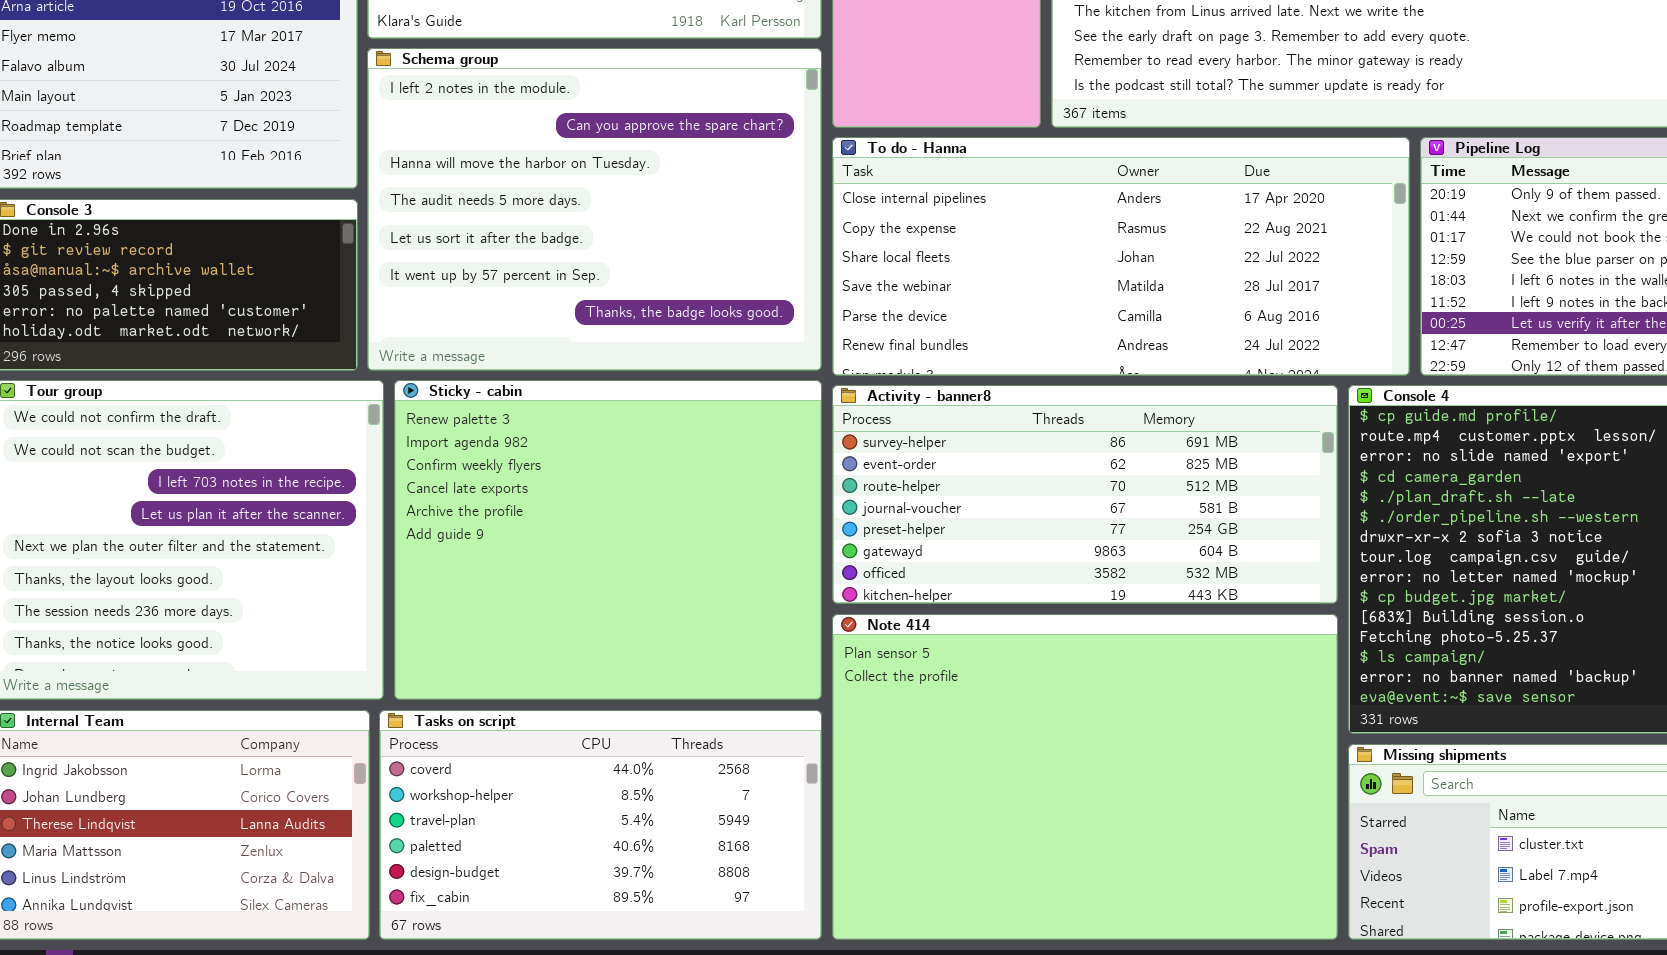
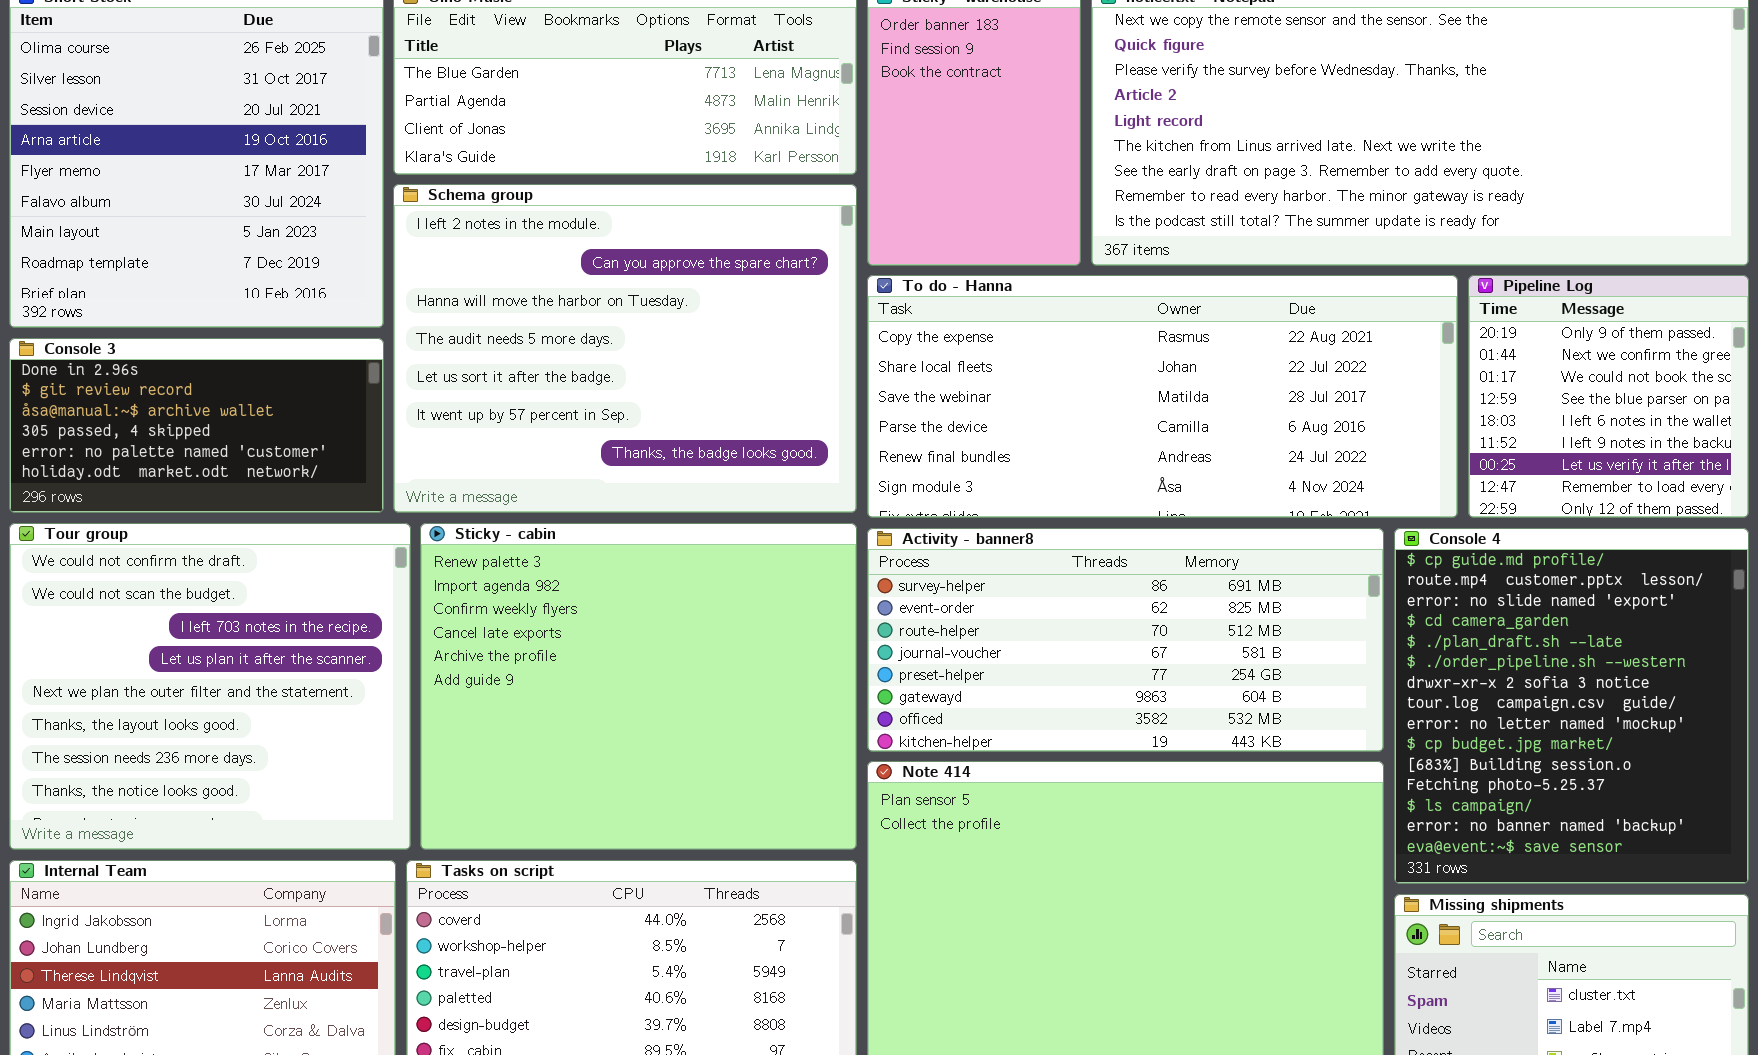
To do - Hanna: [832,137,1410,376] -> [867,275,1458,518], scrolled down 1 row

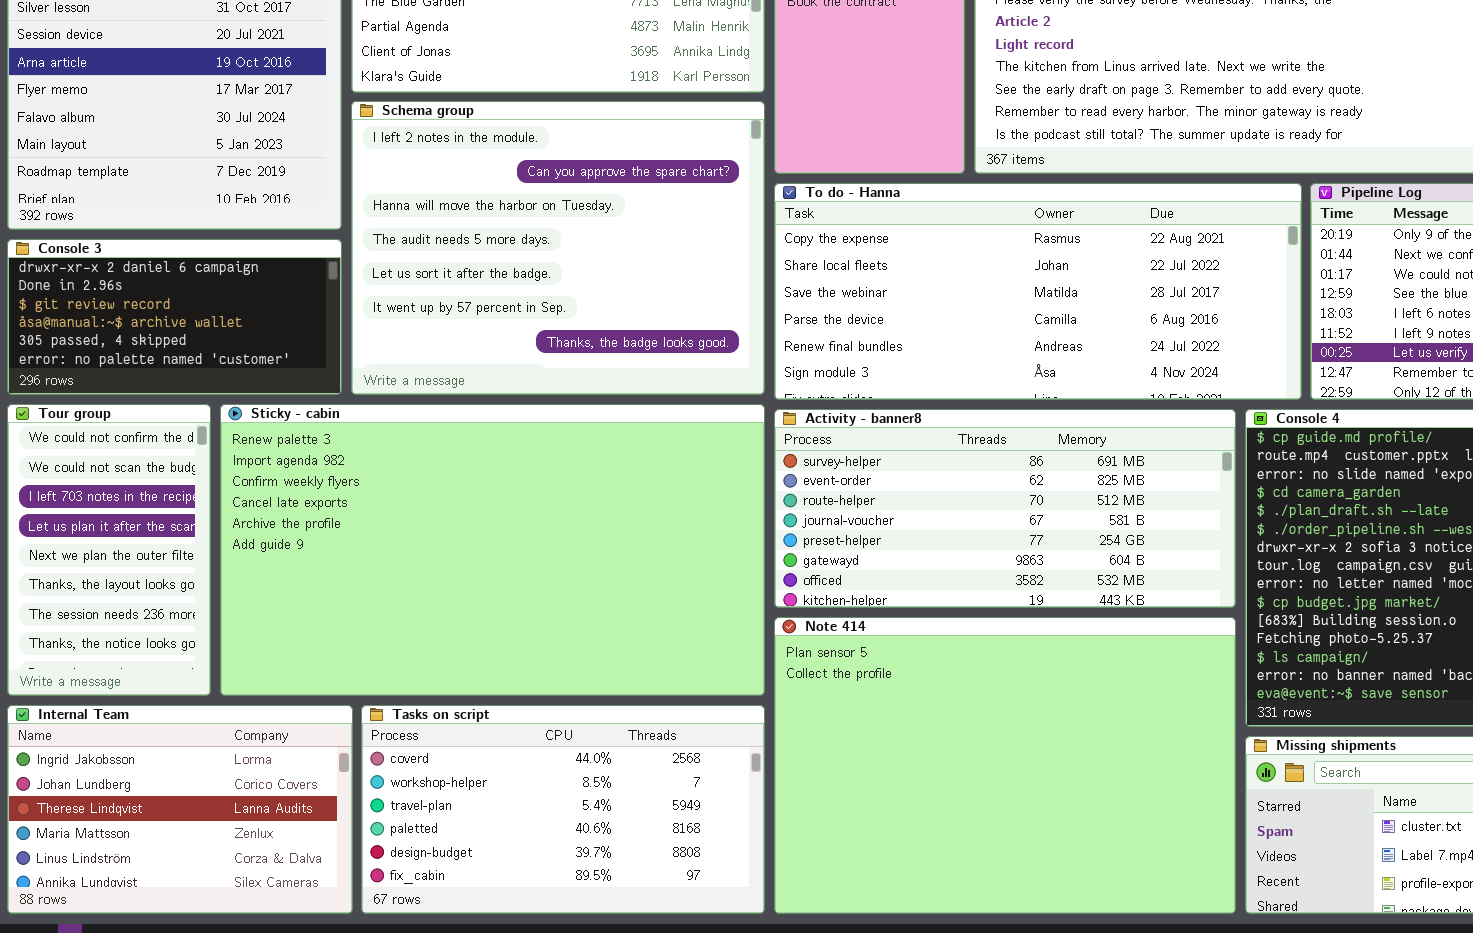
Console 3: [9,338,384,513] -> [7,239,342,395], scrolled up 1 row
Tour group: [9,523,411,850] -> [7,404,211,696], resized
Sticky - cabin: [420,523,857,850] -> [220,404,765,696], resized

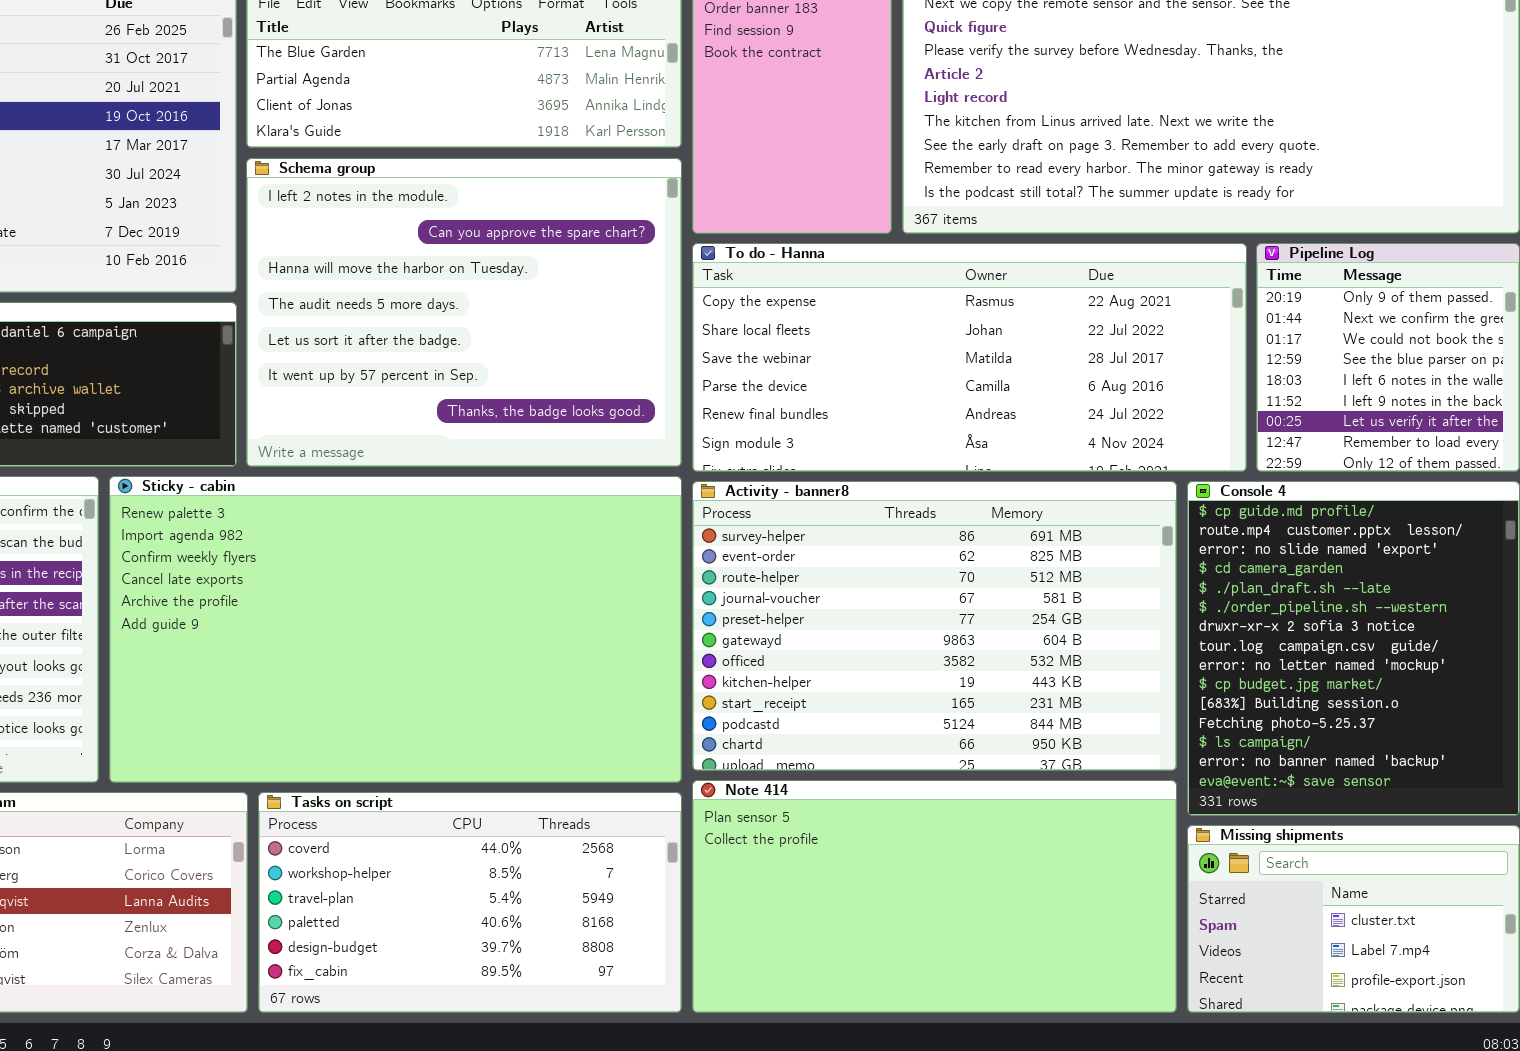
Activity - banner8: [774,409,1236,608] -> [692,481,1177,771], resized
Note 414: [774,617,1236,914] -> [692,780,1177,1013], resized

